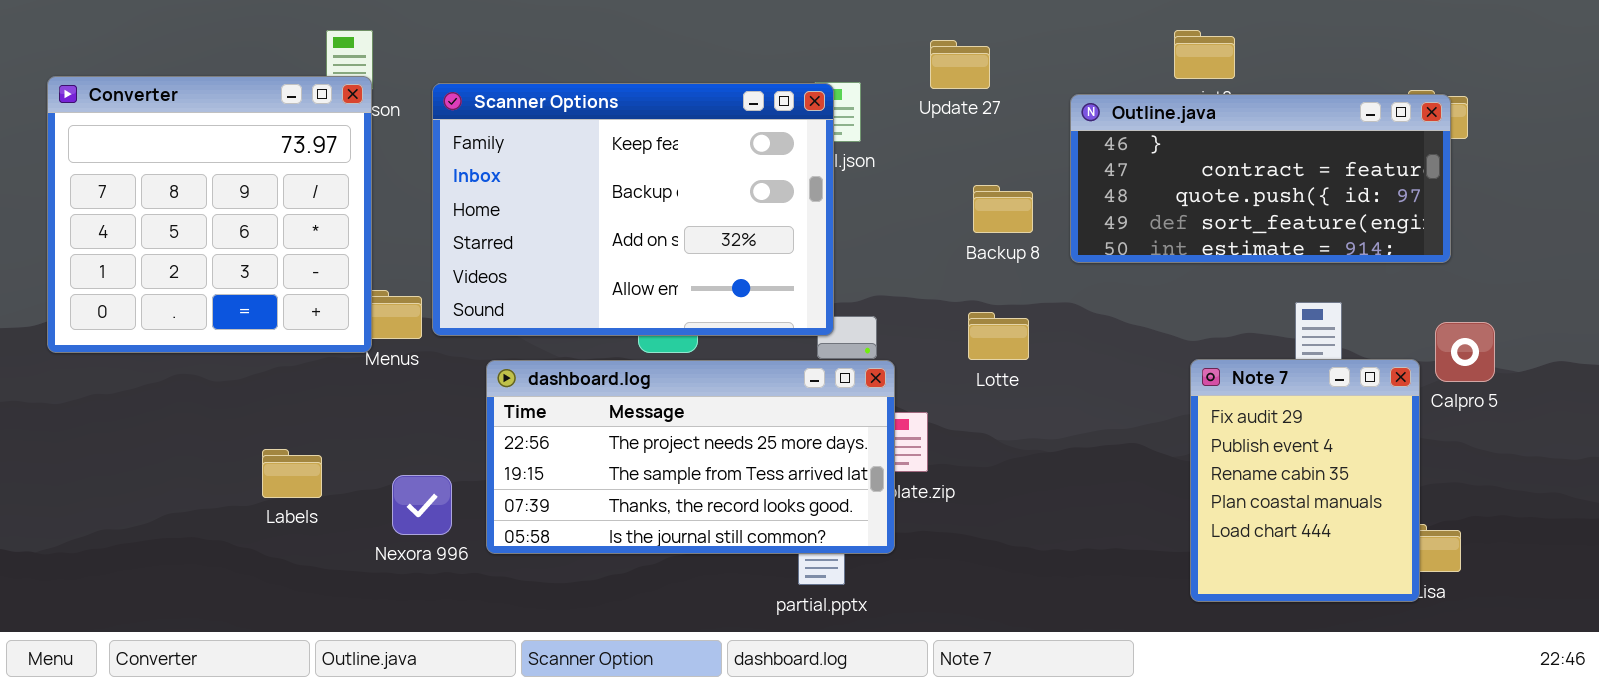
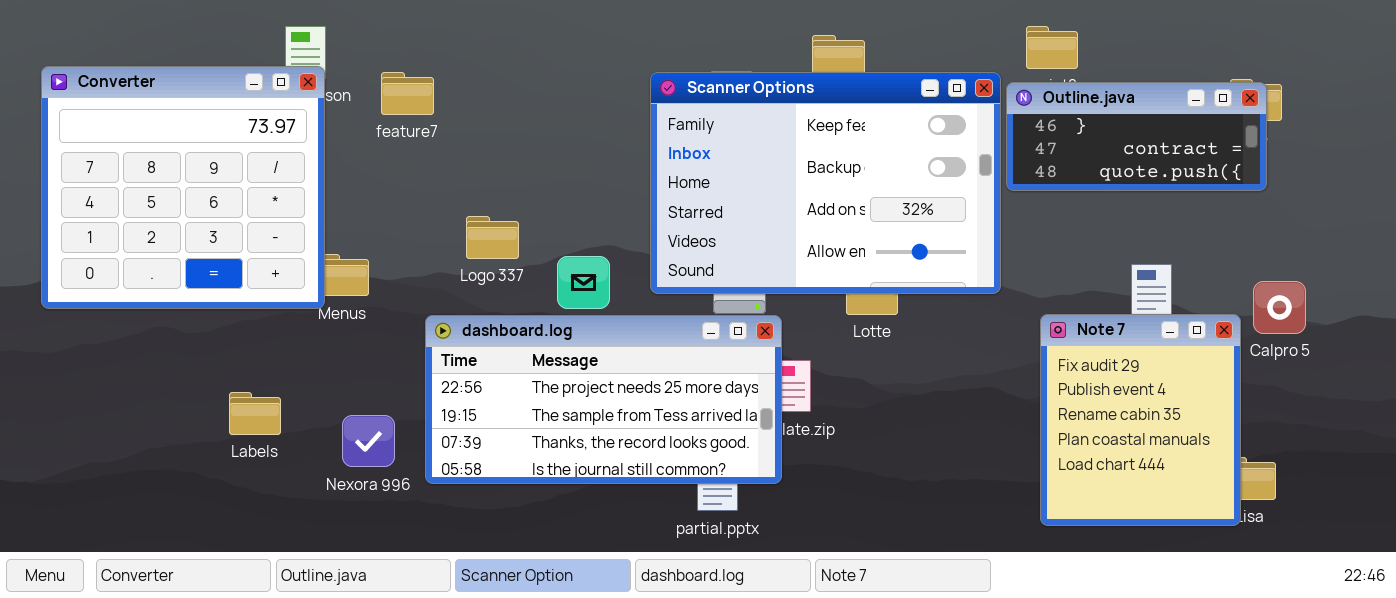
Scanner Options: [432,83,834,336] -> [650,72,1001,294], moved
Outline.java: [1070,94,1451,263] -> [1006,82,1267,191], resized

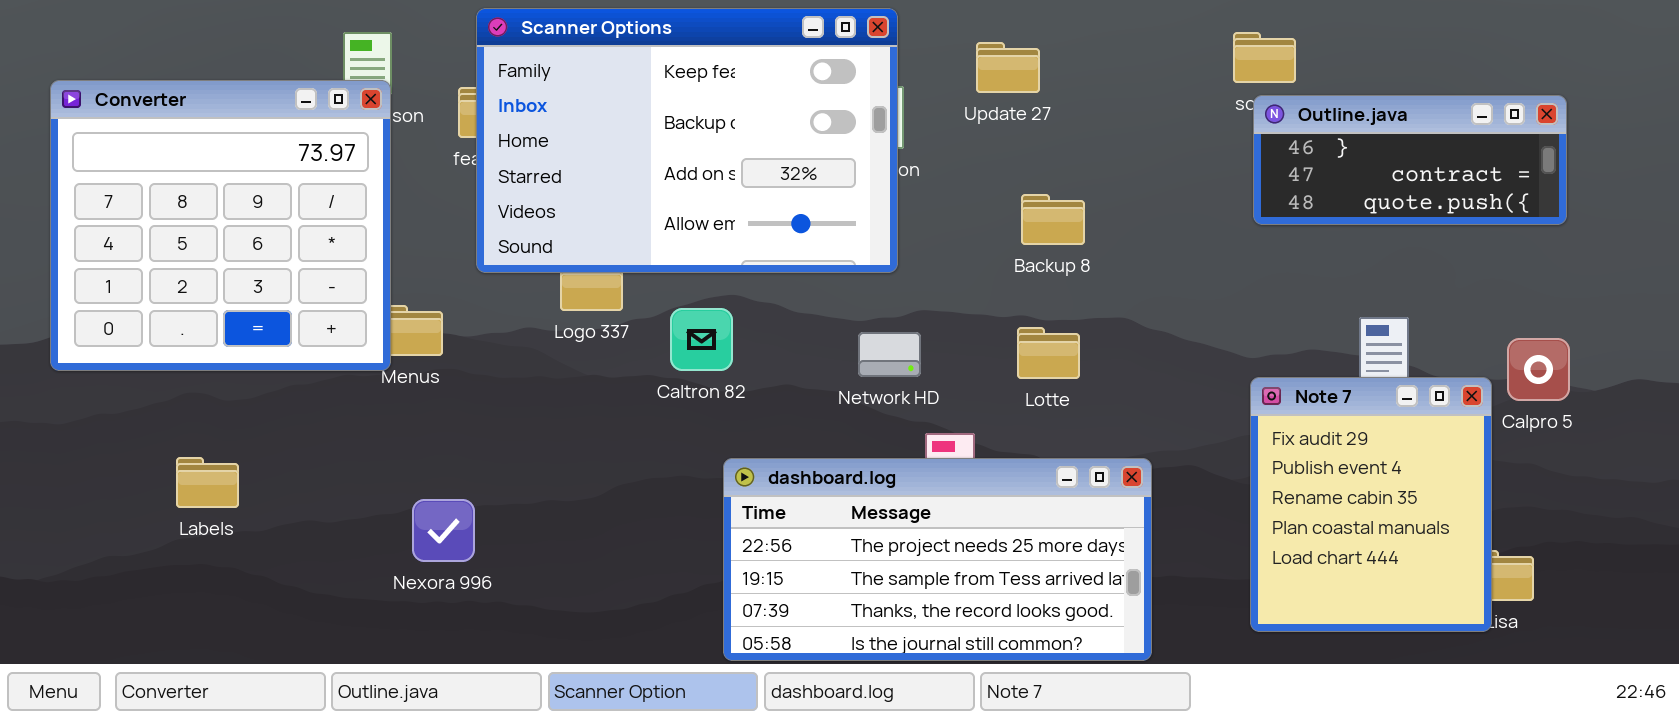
Scanner Options: [650,72,1001,294] -> [476,8,898,273], moved
Outline.java: [1006,82,1267,191] -> [1253,95,1567,225], moved
dashboard.log: [425,315,782,484] -> [723,458,1152,661], moved
Labels: [229,392,281,435] -> [176,457,239,508], moved

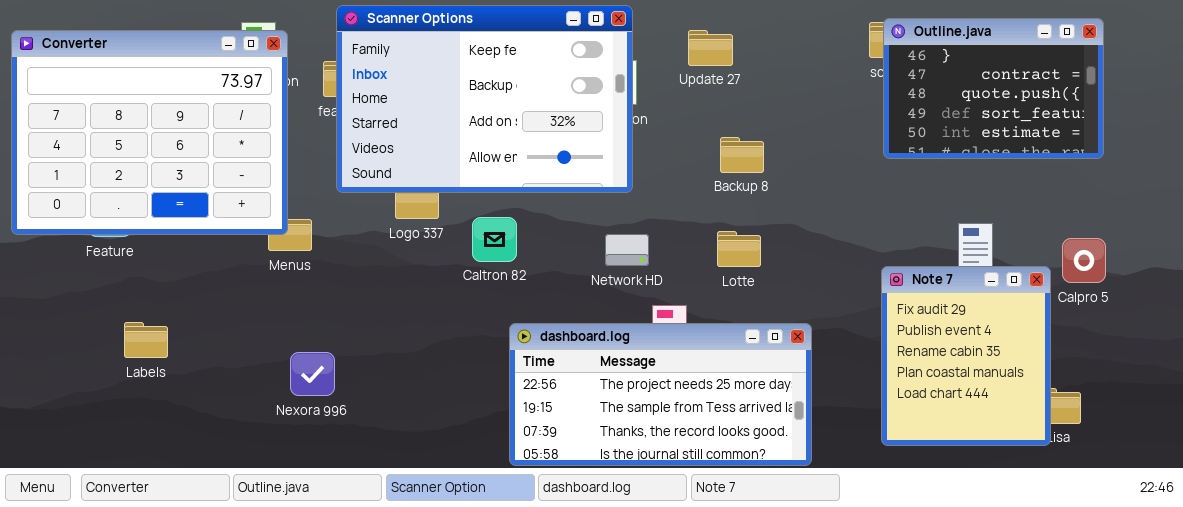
Converter: [50,80,391,371] -> [11,30,288,235], moved, resized
Outline.java: [1253,95,1567,225] -> [883,18,1104,159], resized

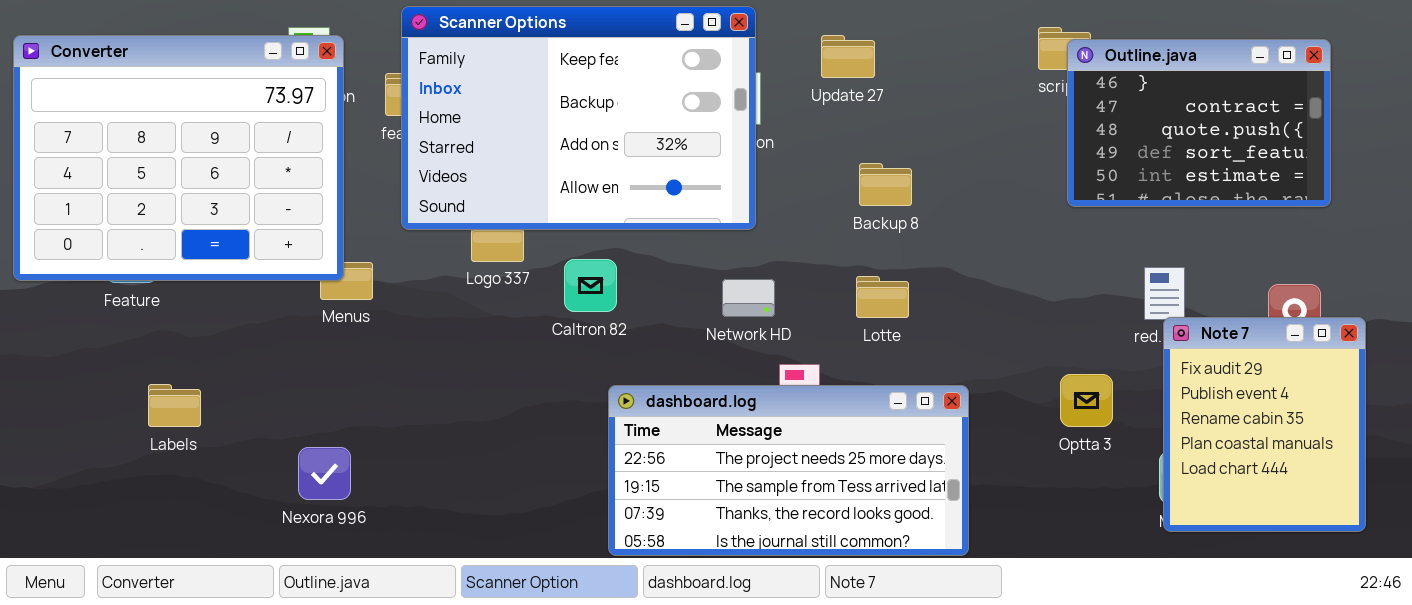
Outline.java: [883,18,1104,159] -> [1067,39,1331,207], moved
Note 7: [881,266,1051,446] -> [1163,317,1366,532], moved
Nexora 996: [290,352,335,396] -> [298,447,351,500], moved

